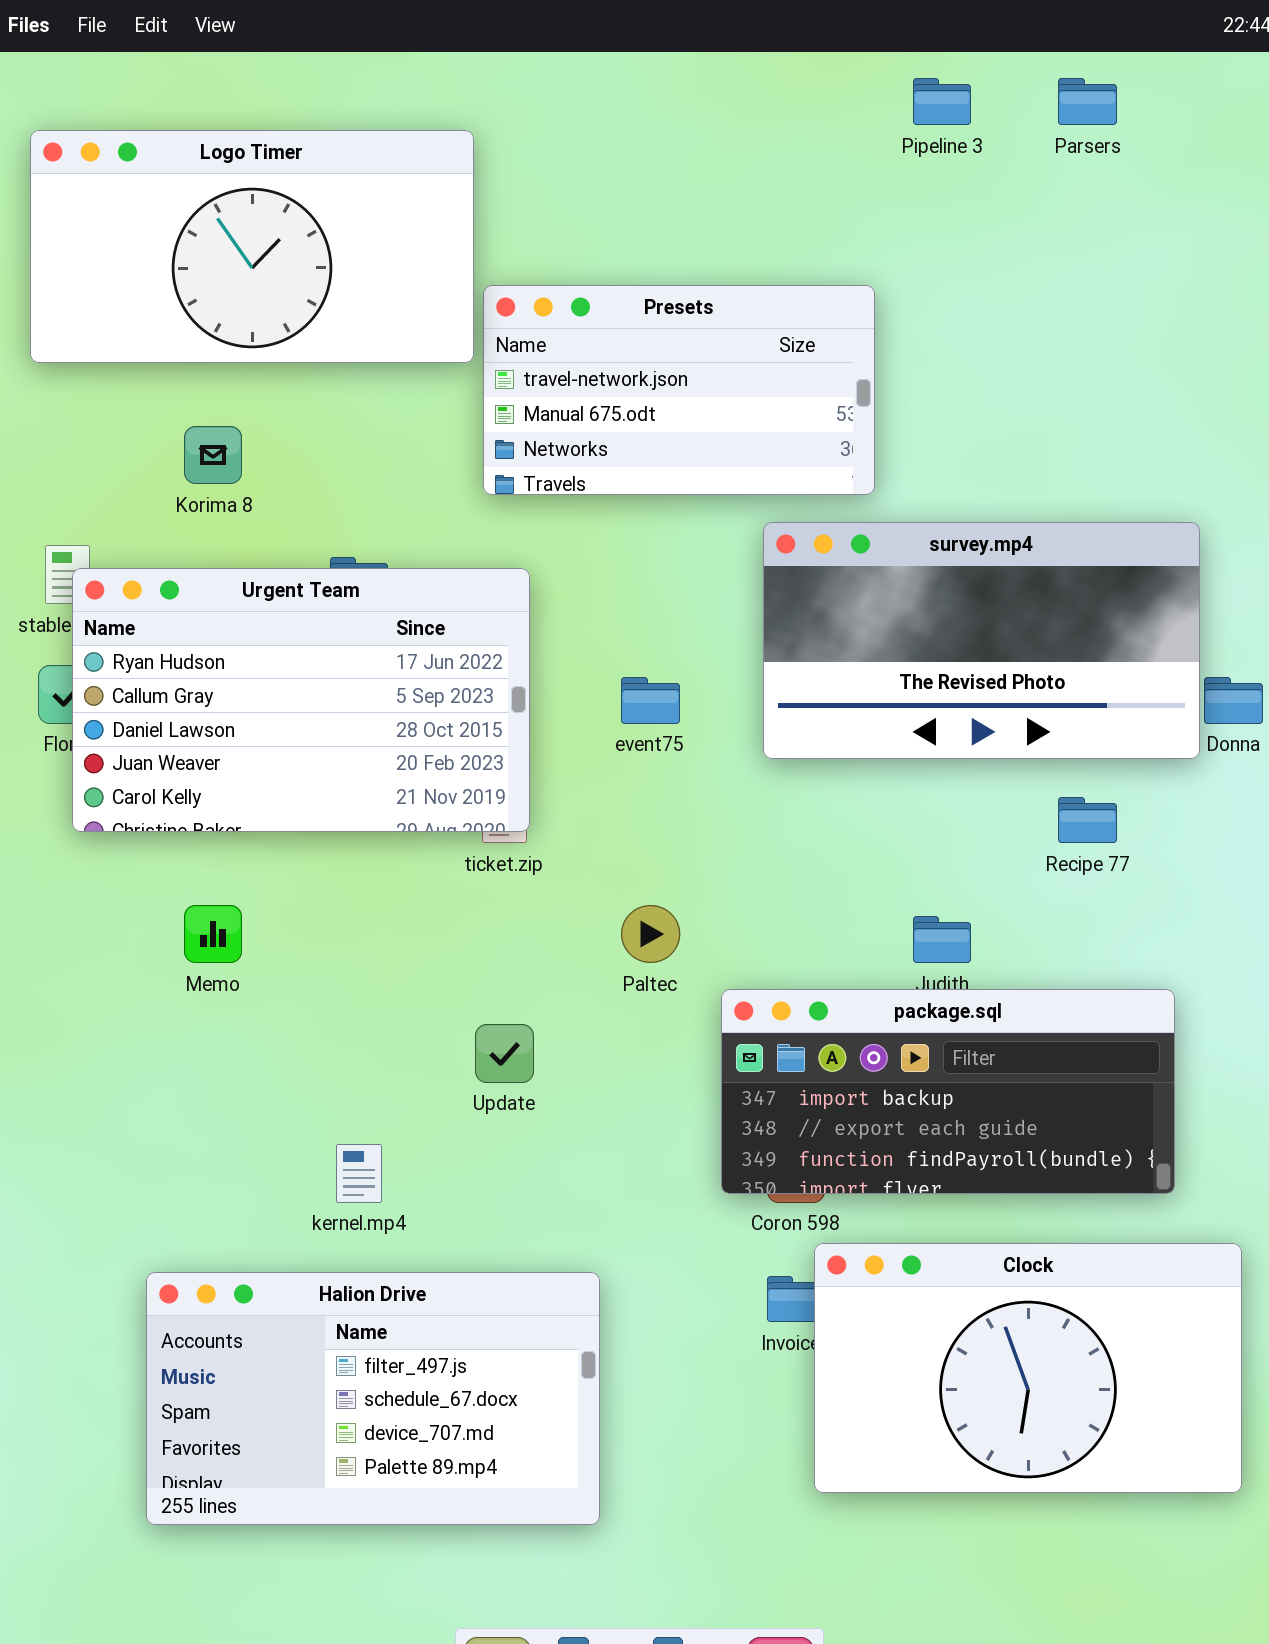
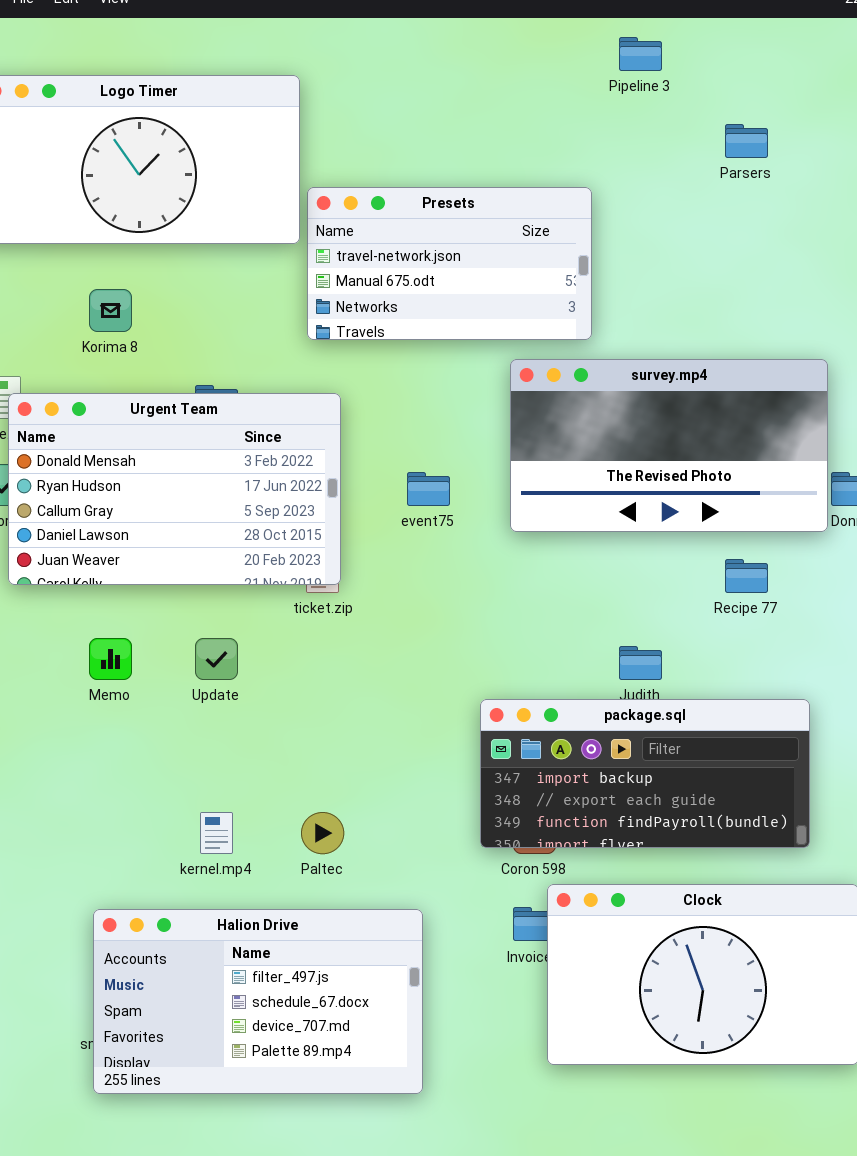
Parsers: [1058,78,1117,125] -> [725,124,768,158], moved
Urgent Team: [72,568,530,832] -> [8,393,341,585], scrolled up 1 row
Paltec: [621,905,680,963] -> [301,812,344,854], moved
Update: [475,1024,534,1083] -> [195,638,238,680], moved
Halion Drive: [146,1272,600,1525] -> [93,909,423,1094], moved

